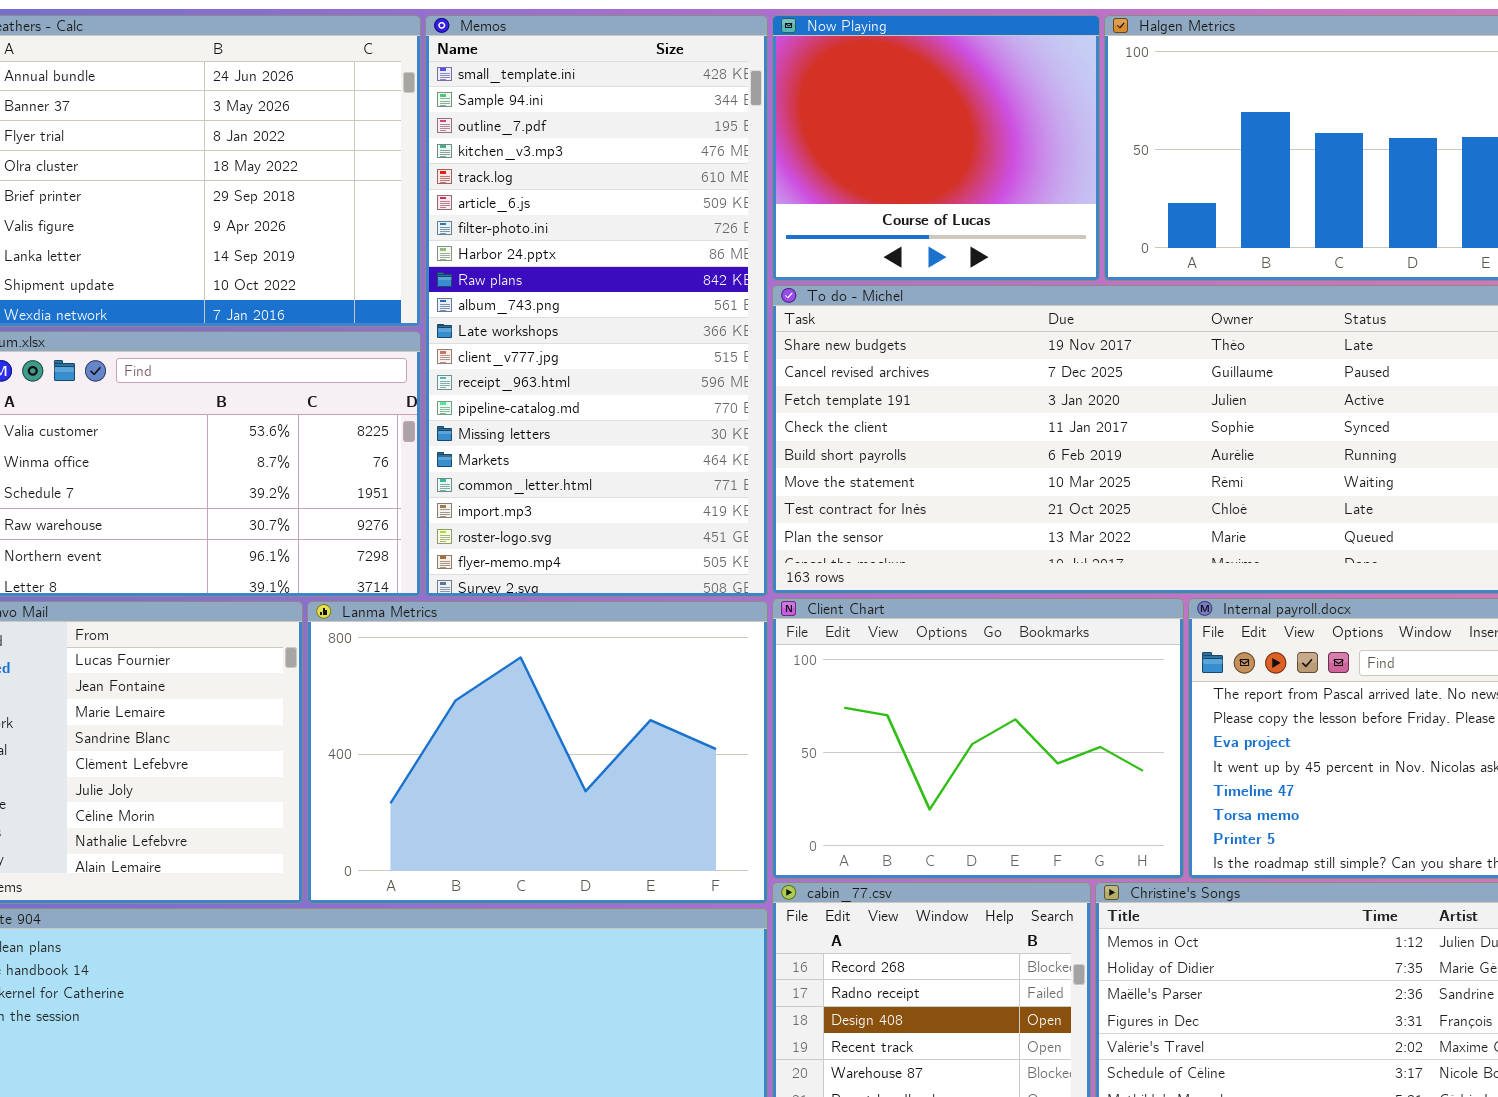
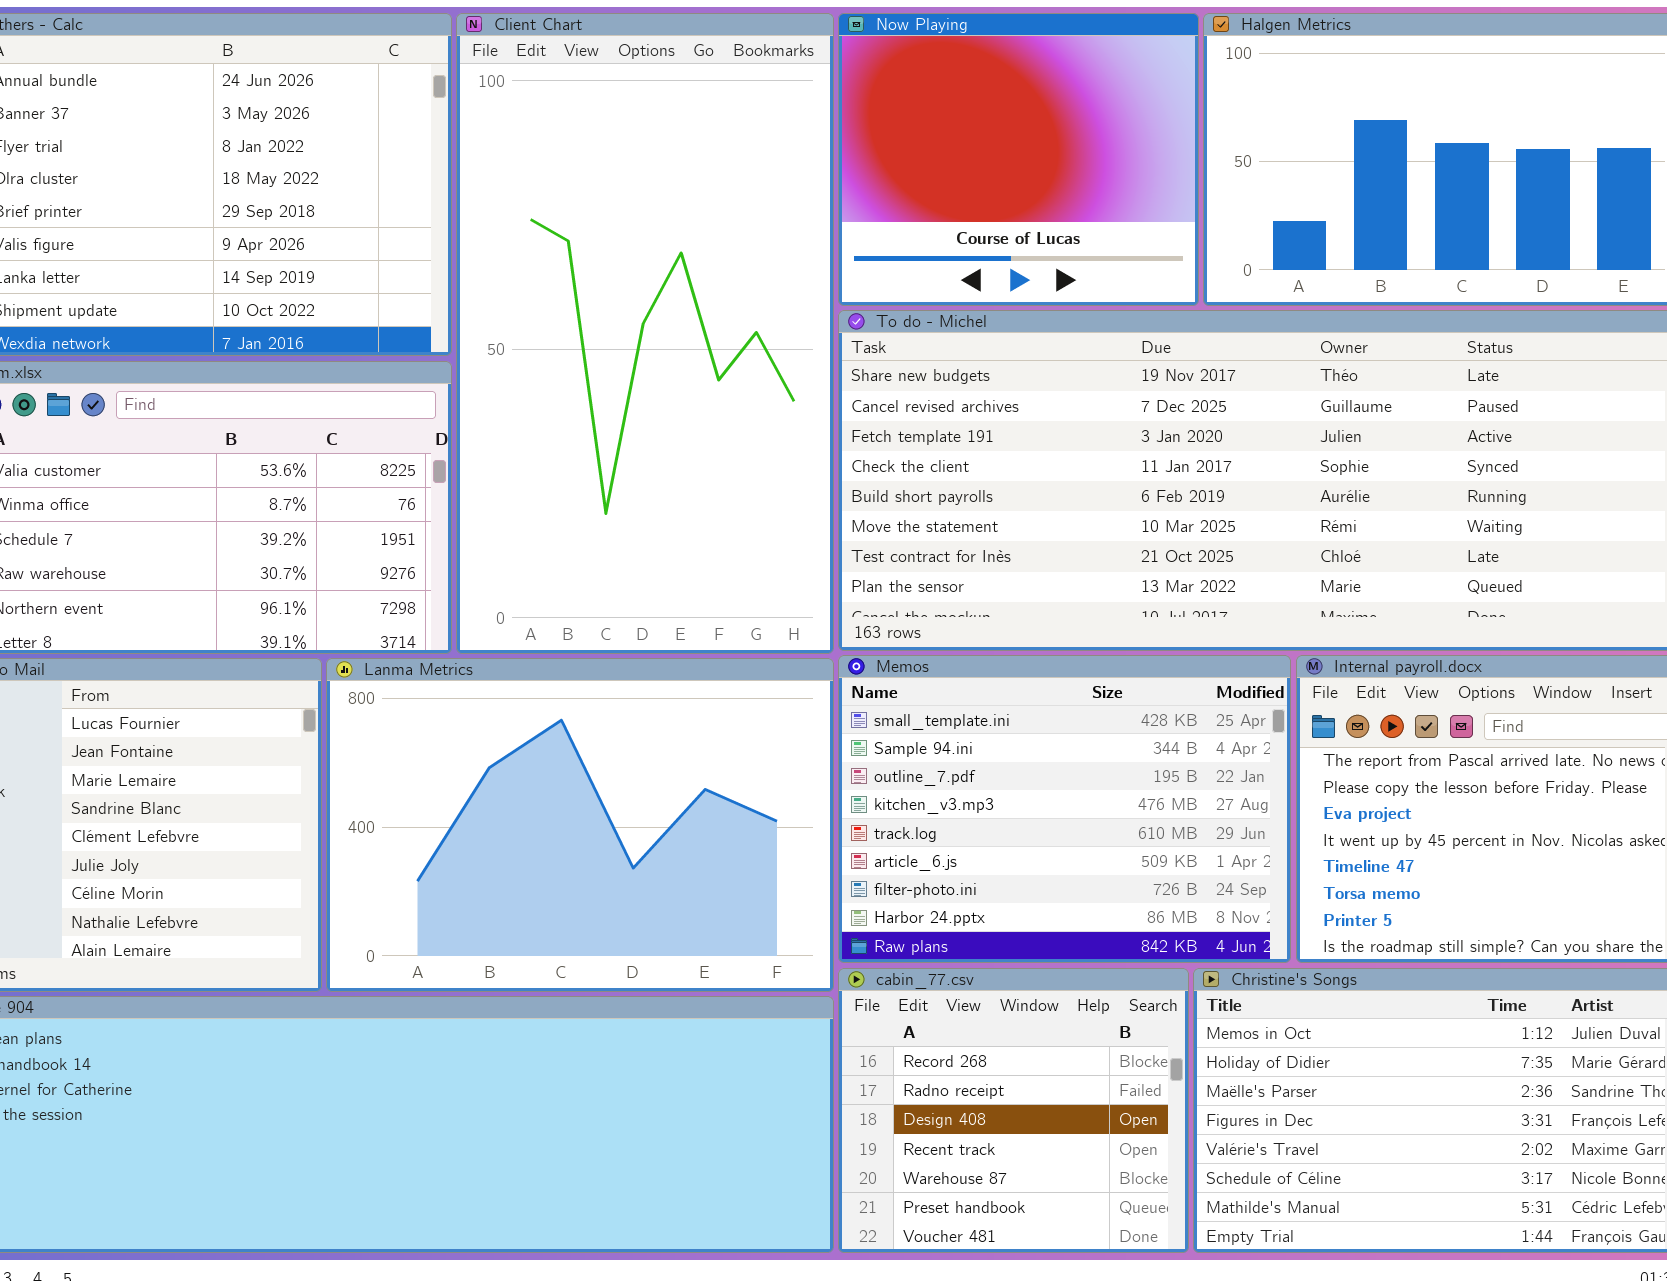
Memos: [425,15,768,597] -> [838,655,1291,963], moved, resized
Client Chart: [772,598,1184,879] -> [456,13,834,654], moved, resized

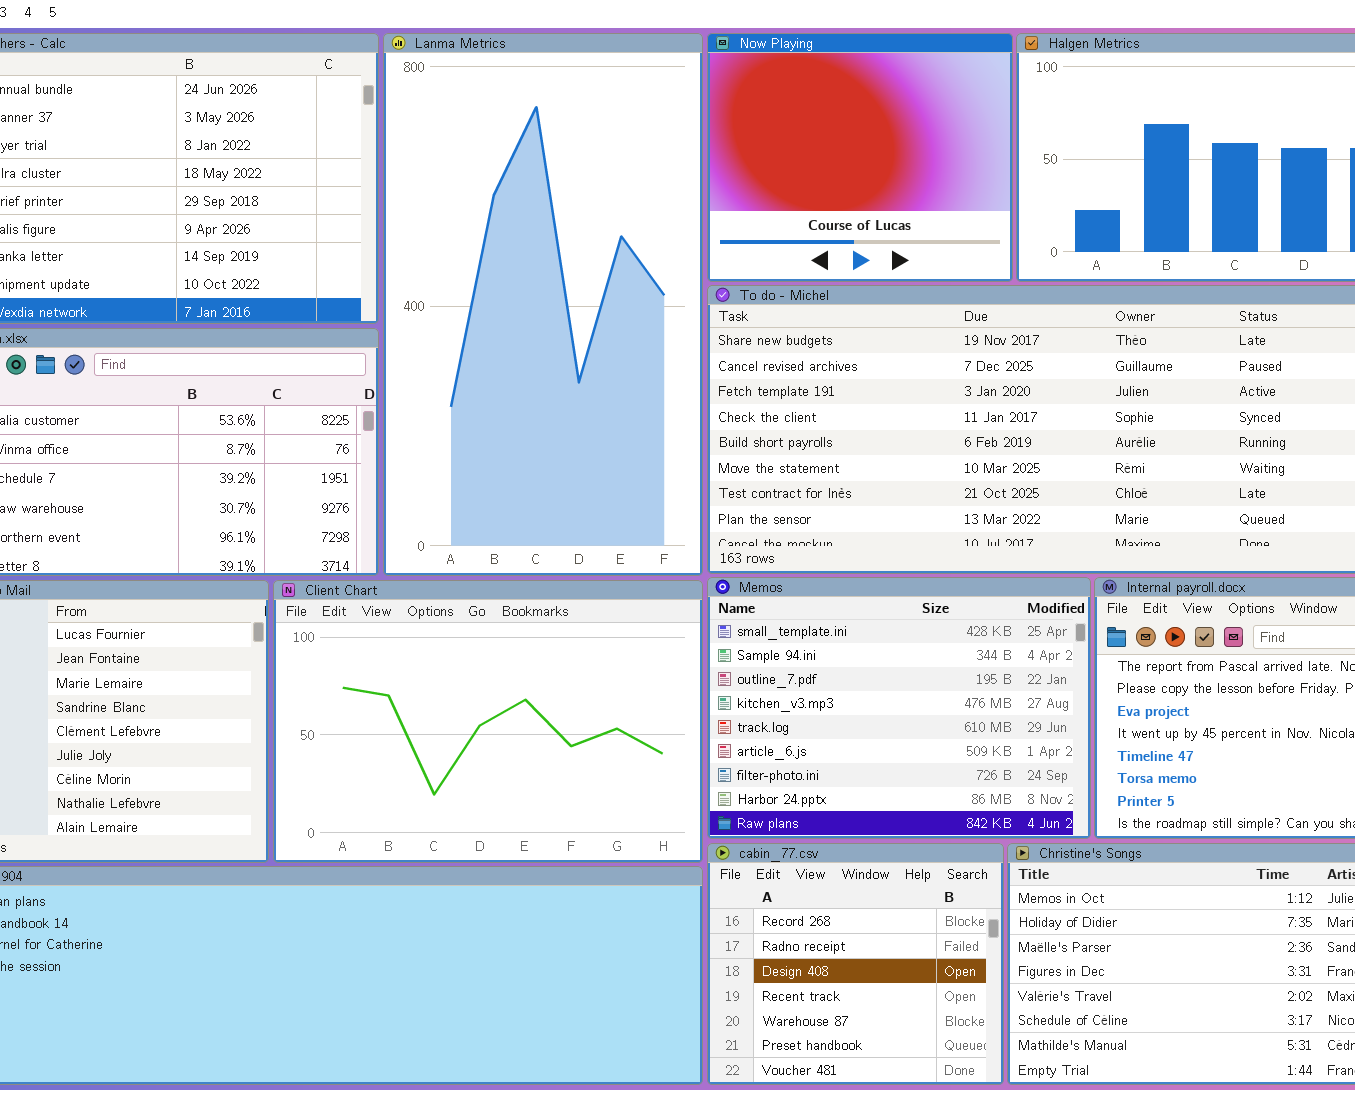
Client Chart: [456,13,834,654] -> [273,580,703,863], moved, resized
Lanma Metrics: [326,658,834,992] -> [383,33,703,576], moved, resized

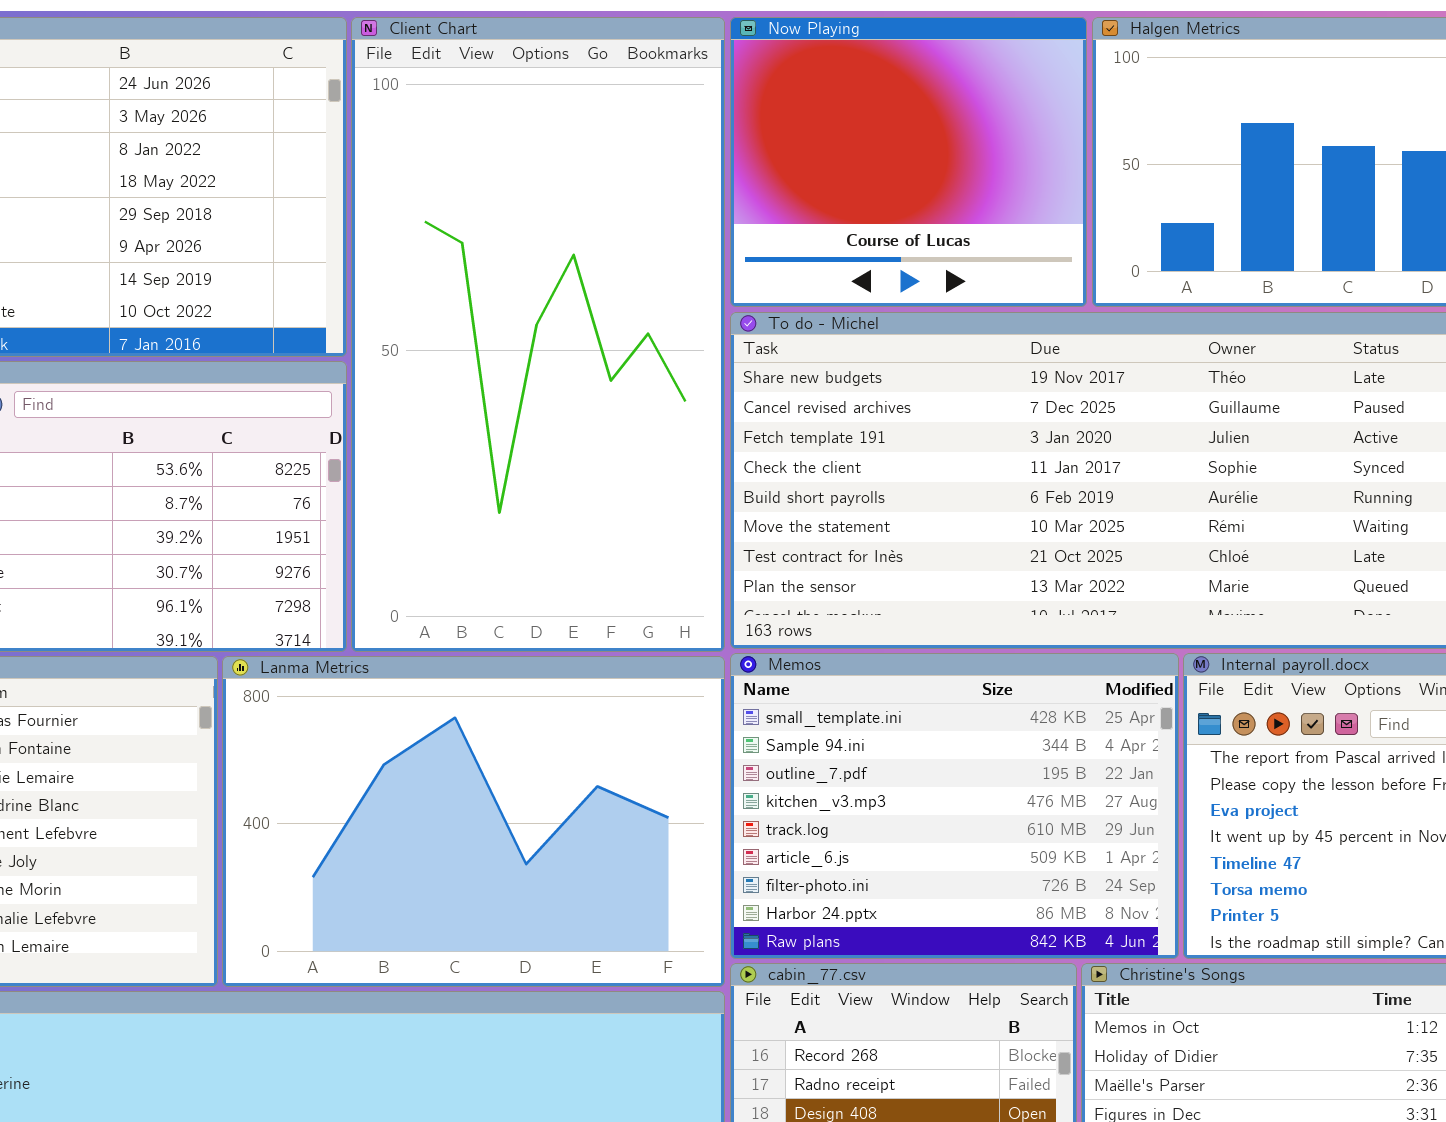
Lanma Metrics: [383,33,703,576] -> [222,656,725,987], moved, resized
Client Chart: [273,580,703,863] -> [351,17,725,652], moved, resized

